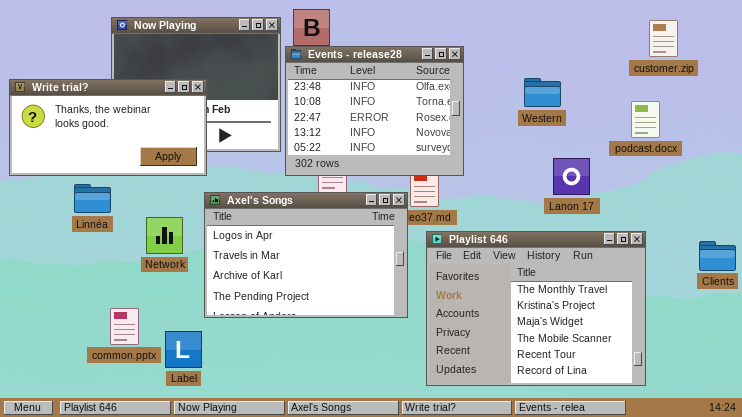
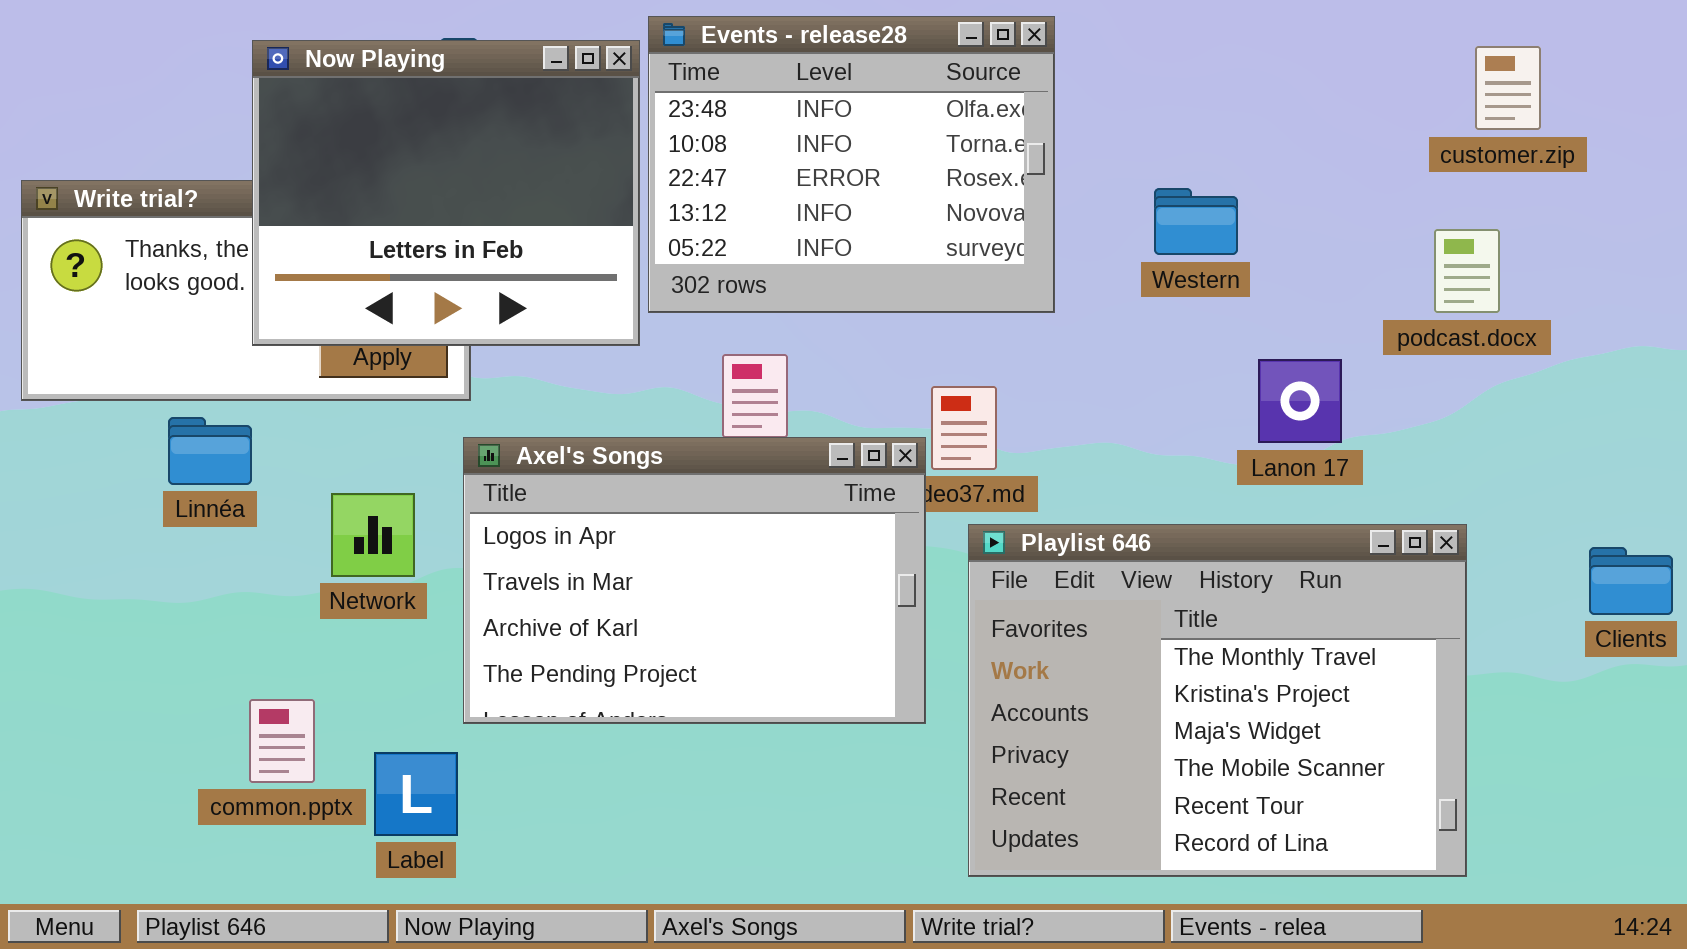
Now Playing: [111,17,281,152] -> [252,40,640,346], raised
Events - release28: [285,46,464,176] -> [648,16,1055,313], moved
Western: [524,78,561,107] -> [1154,188,1238,255], moved

